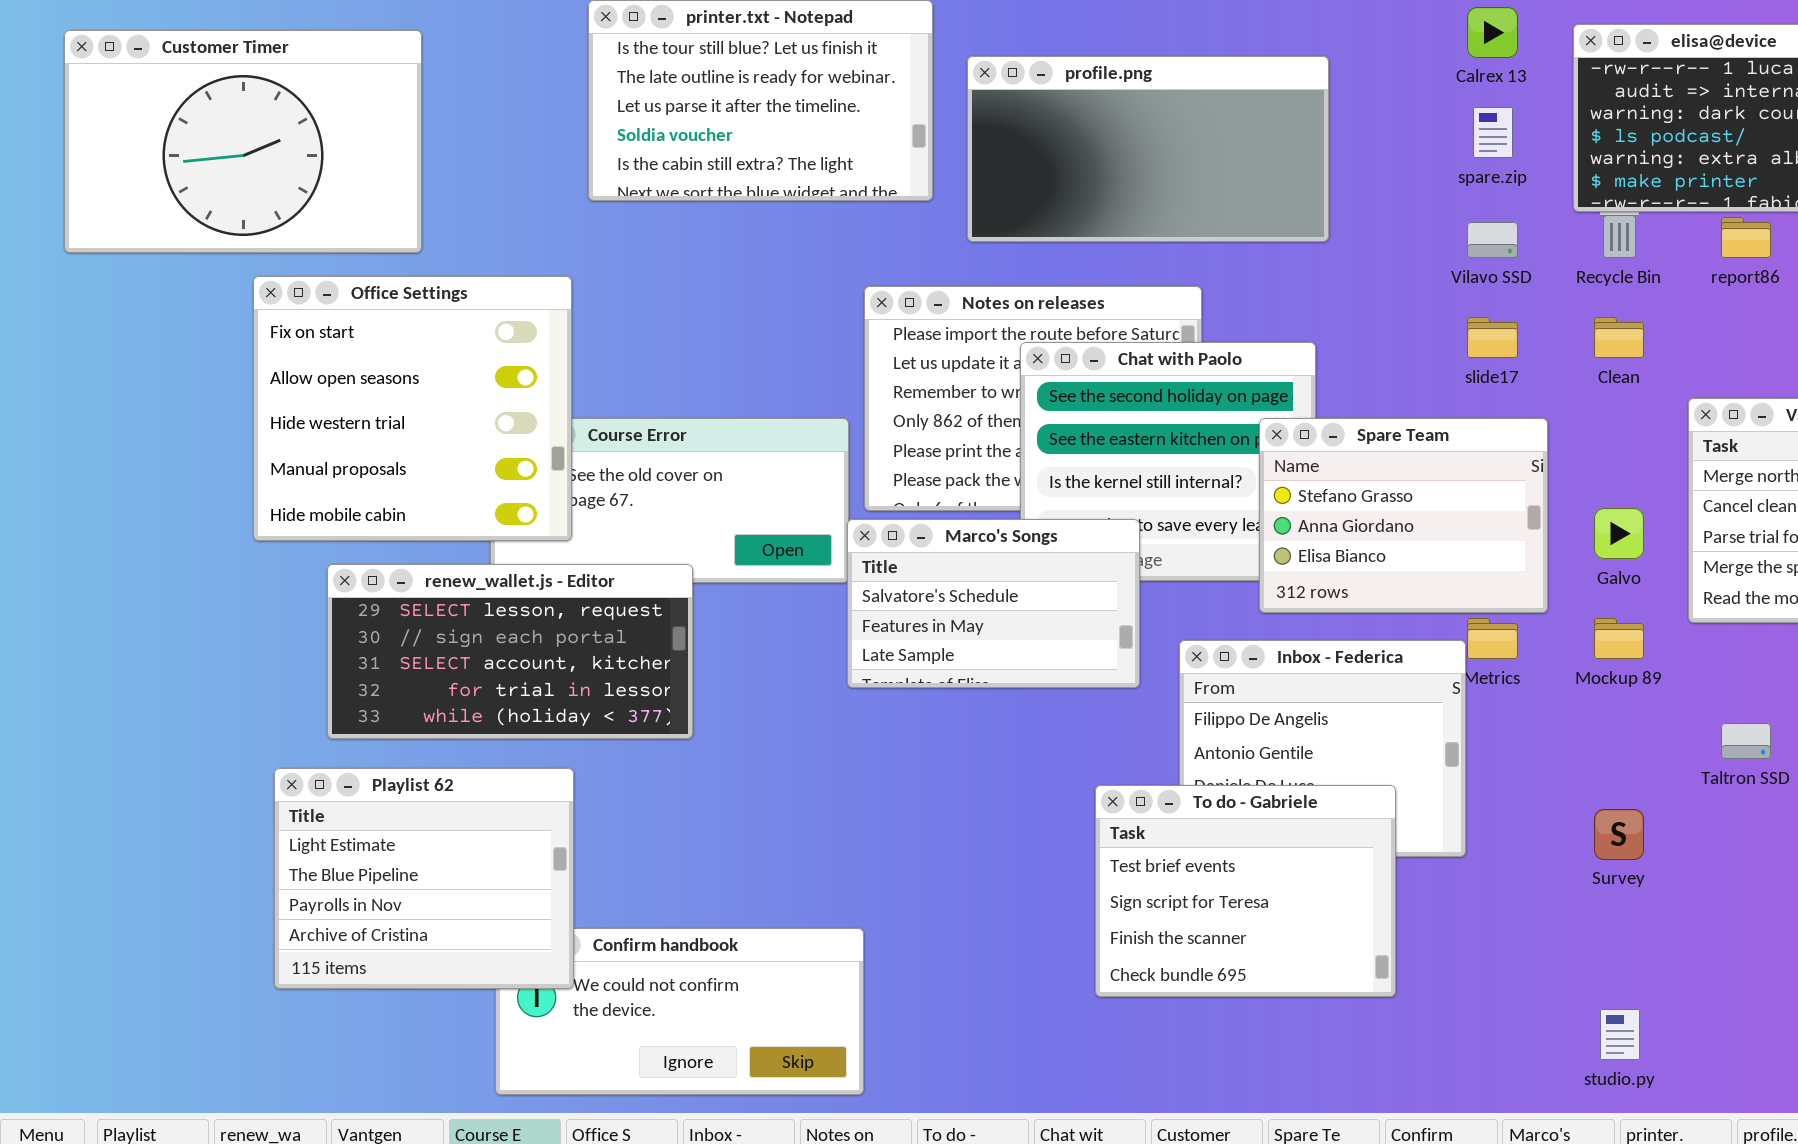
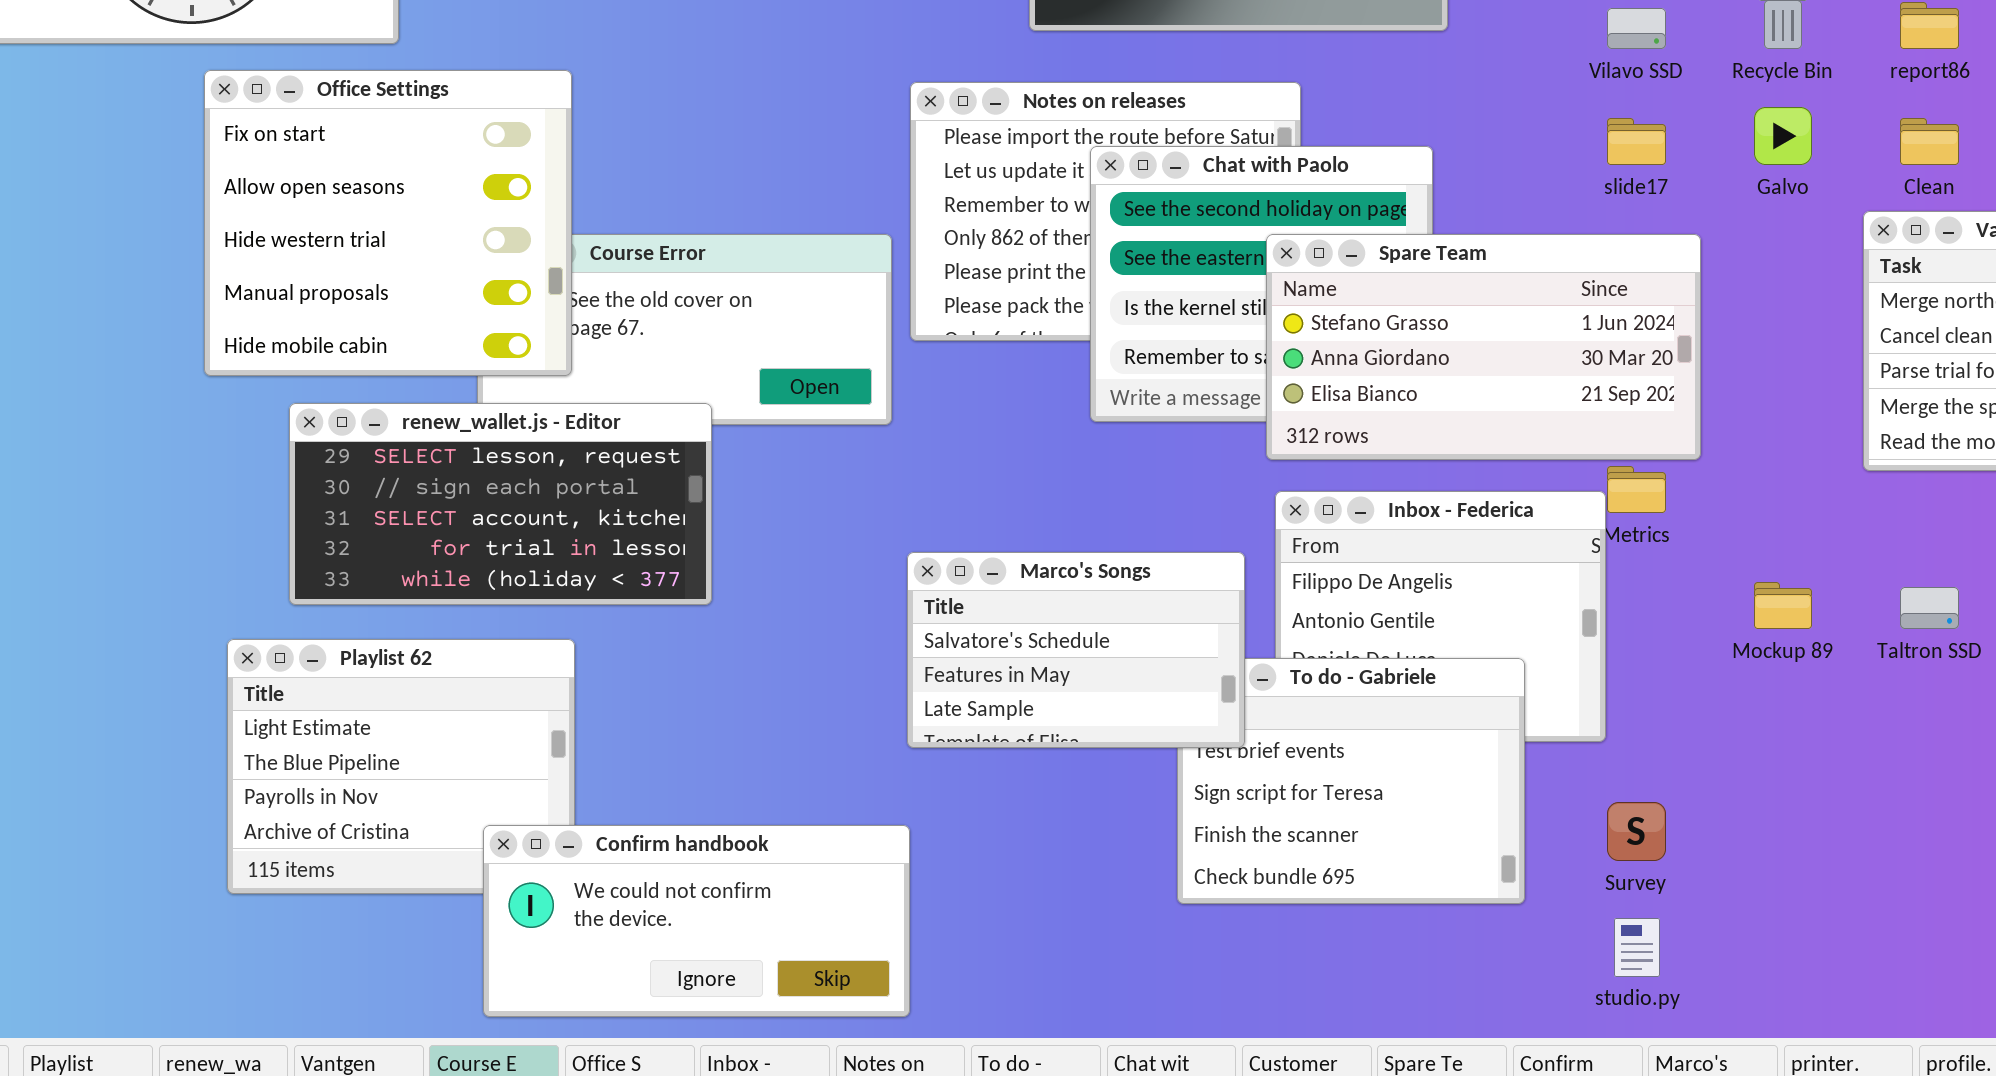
Clean: [1594,317,1644,358] -> [1900,118,1959,165], moved
Spare Team: [1259,418,1548,613] -> [1266,234,1701,460], resized
Galvo: [1594,508,1644,559] -> [1754,107,1812,165], moved
Marco's Songs: [847,519,1140,688] -> [907,552,1245,748], moved
Mockup 89: [1594,618,1644,659] -> [1754,582,1812,629], moved
Survey: [1594,809,1644,860] -> [1607,802,1666,861], moved
Confirm handbook: [495,928,864,1095] -> [483,825,910,1017], raised
studio.py: [1600,1009,1640,1060] -> [1614,918,1660,977], moved

